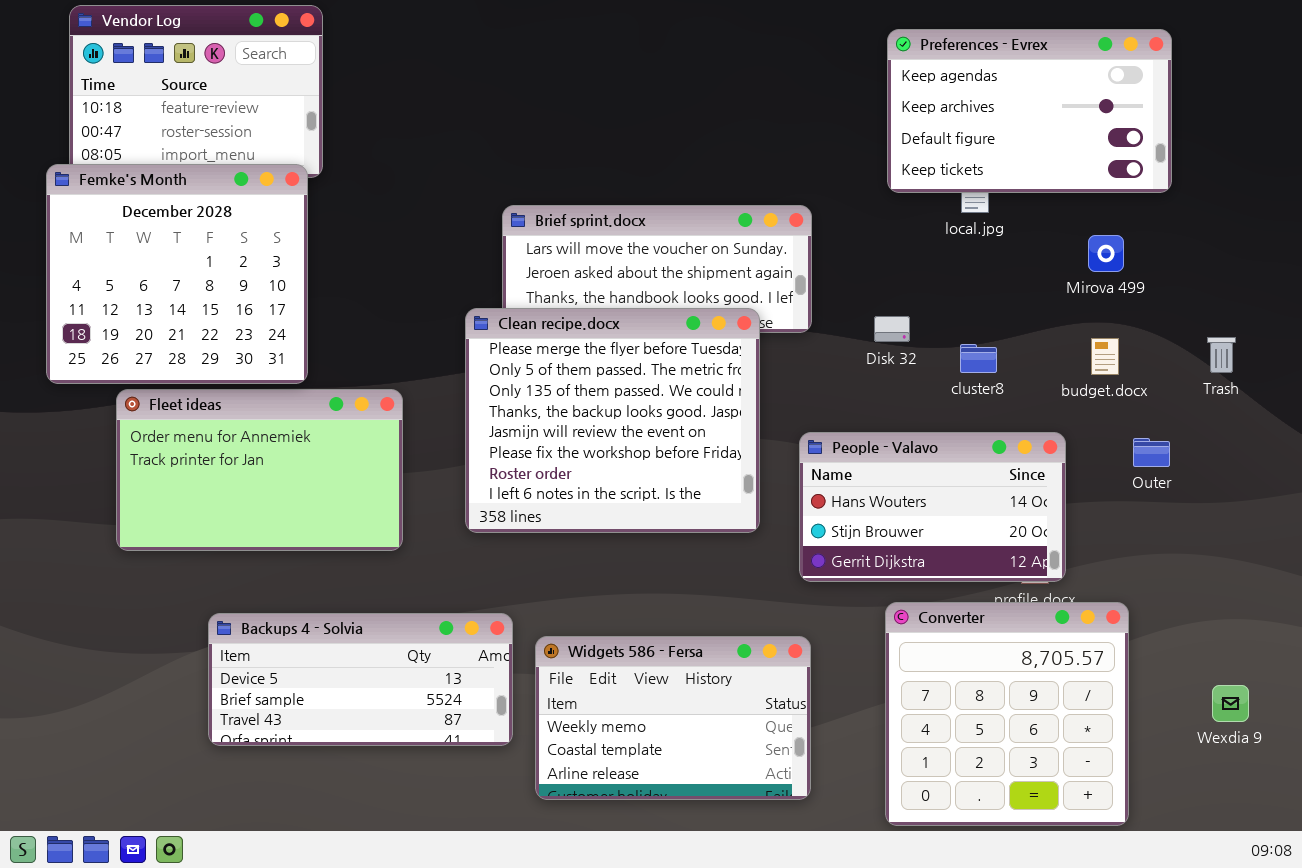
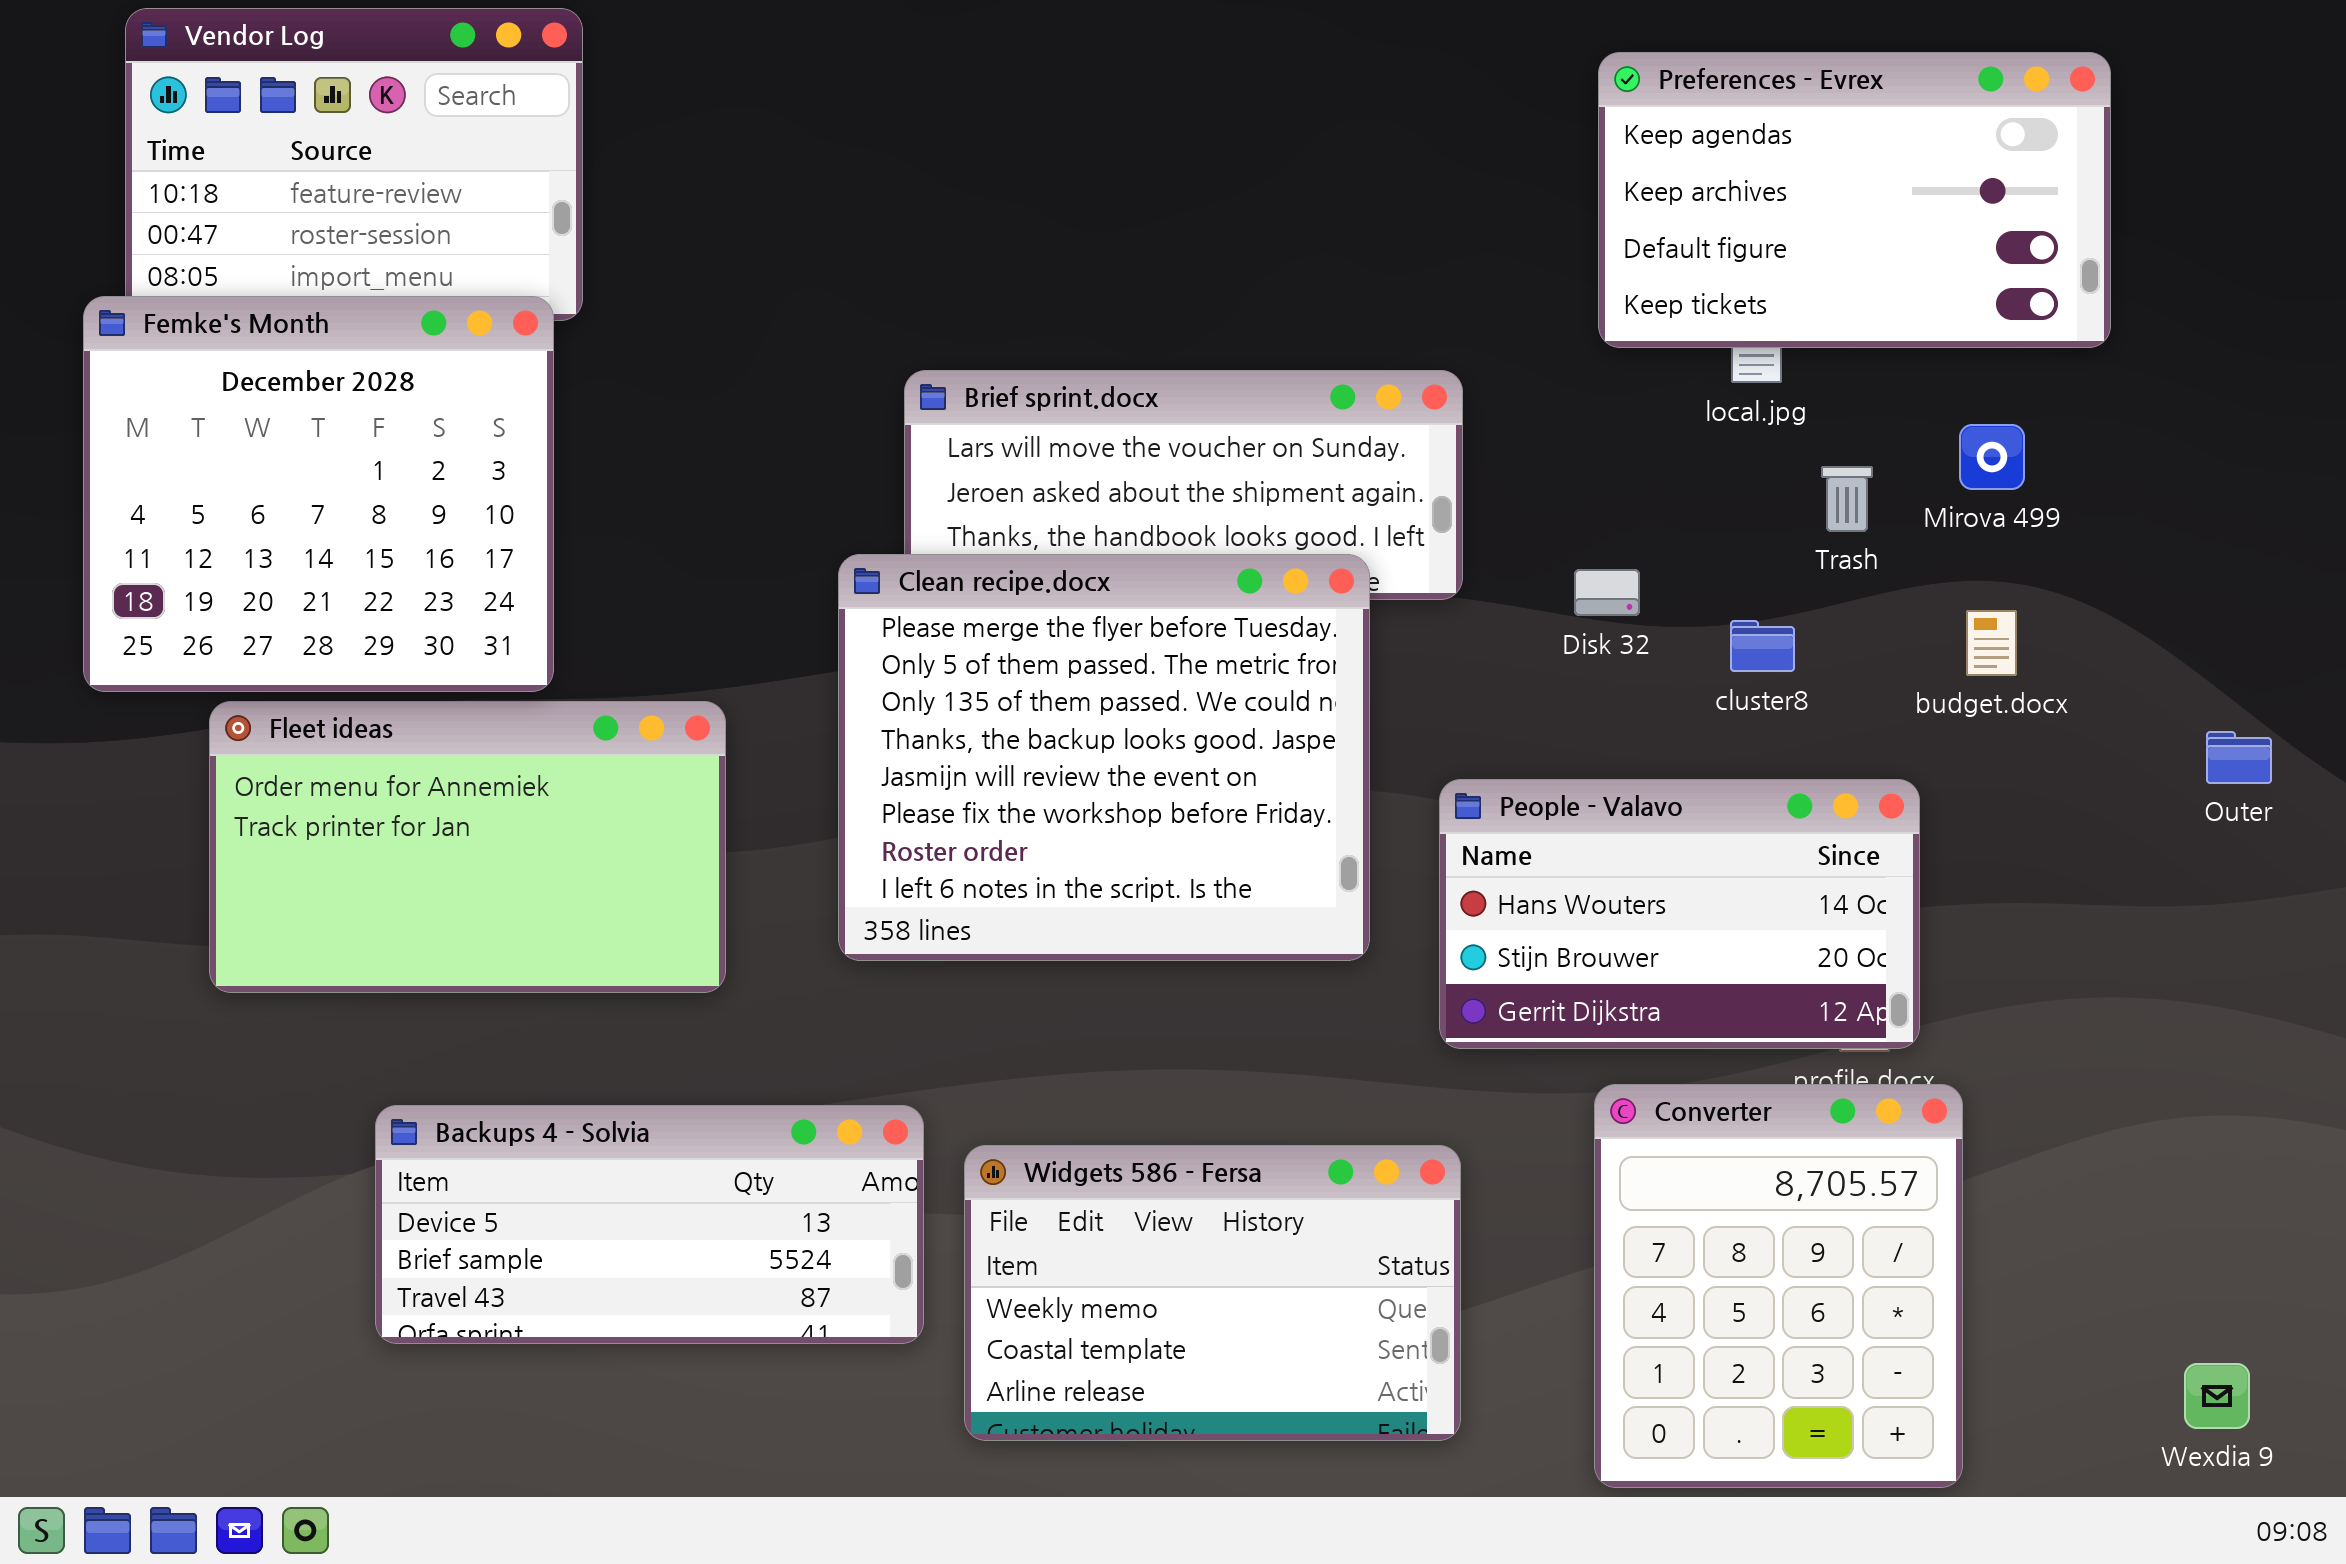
Trash: [1207,337,1236,373] -> [1821,466,1873,532], moved
Outer: [1133,438,1170,467] -> [2206,731,2272,784], moved
Converter: [885,602,1129,826] -> [1594,1084,1963,1488], resized
Wexdia 9: [1212,685,1249,722] -> [2184,1363,2250,1429], moved

